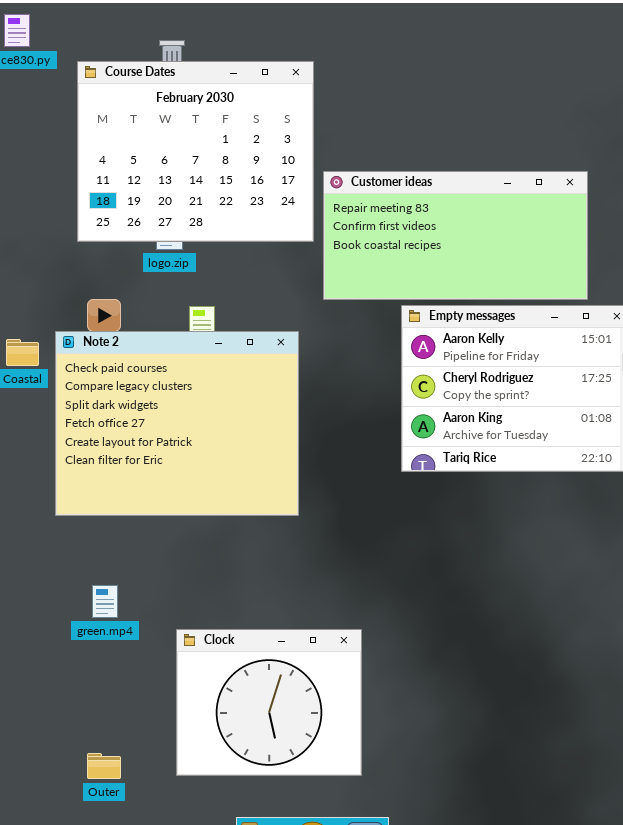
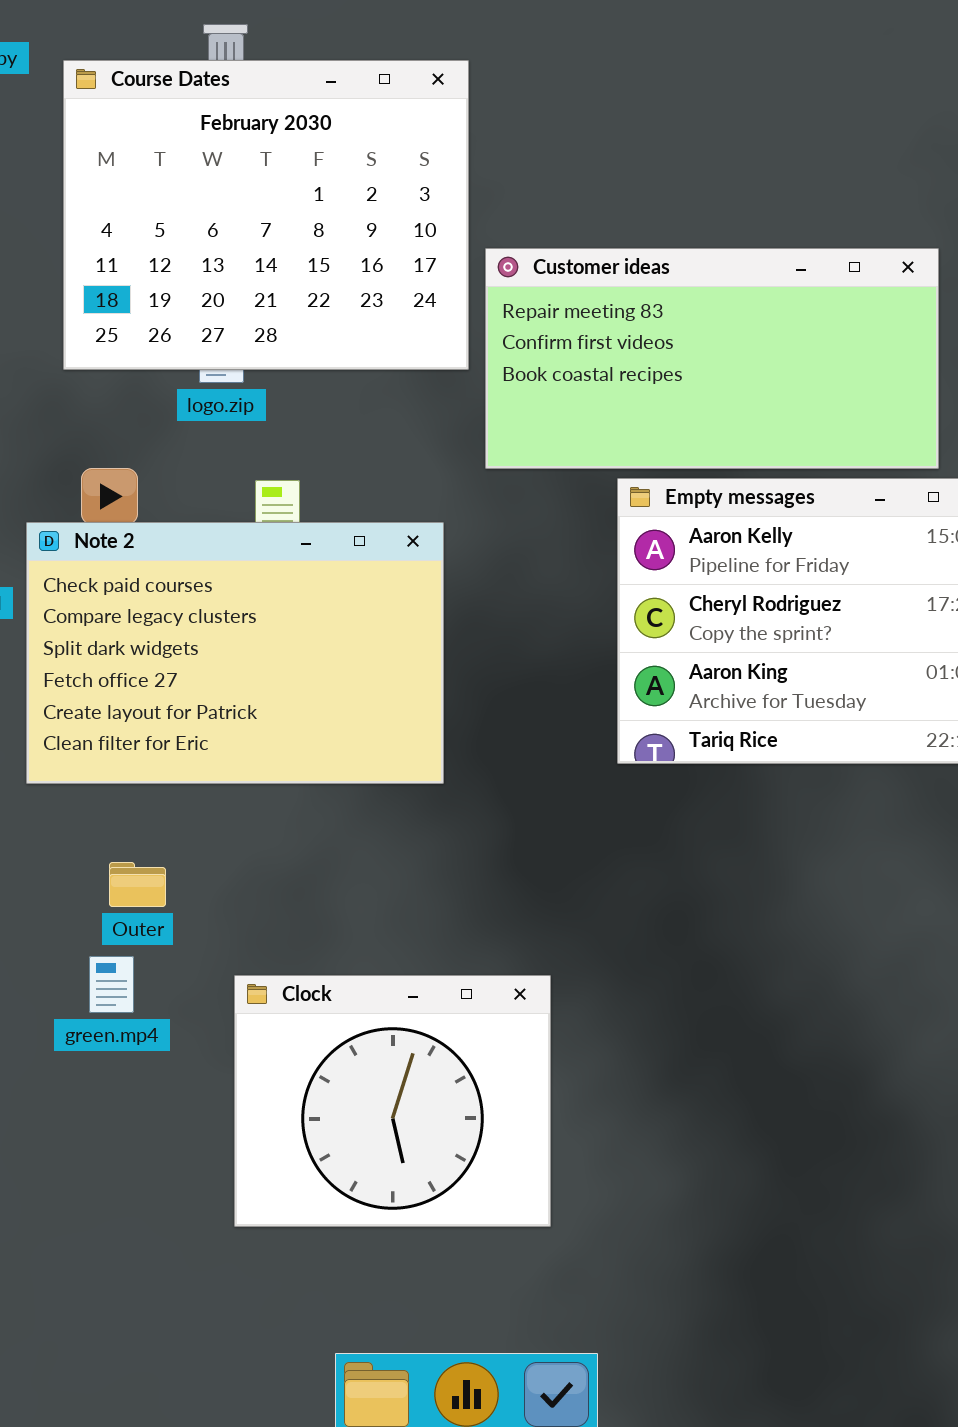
Note 2: [55,331,299,516] -> [26,522,444,784], resized
Clock: [176,629,362,776] -> [234,975,551,1227], moved
Outer: [87,753,121,779] -> [109,862,166,907], moved

